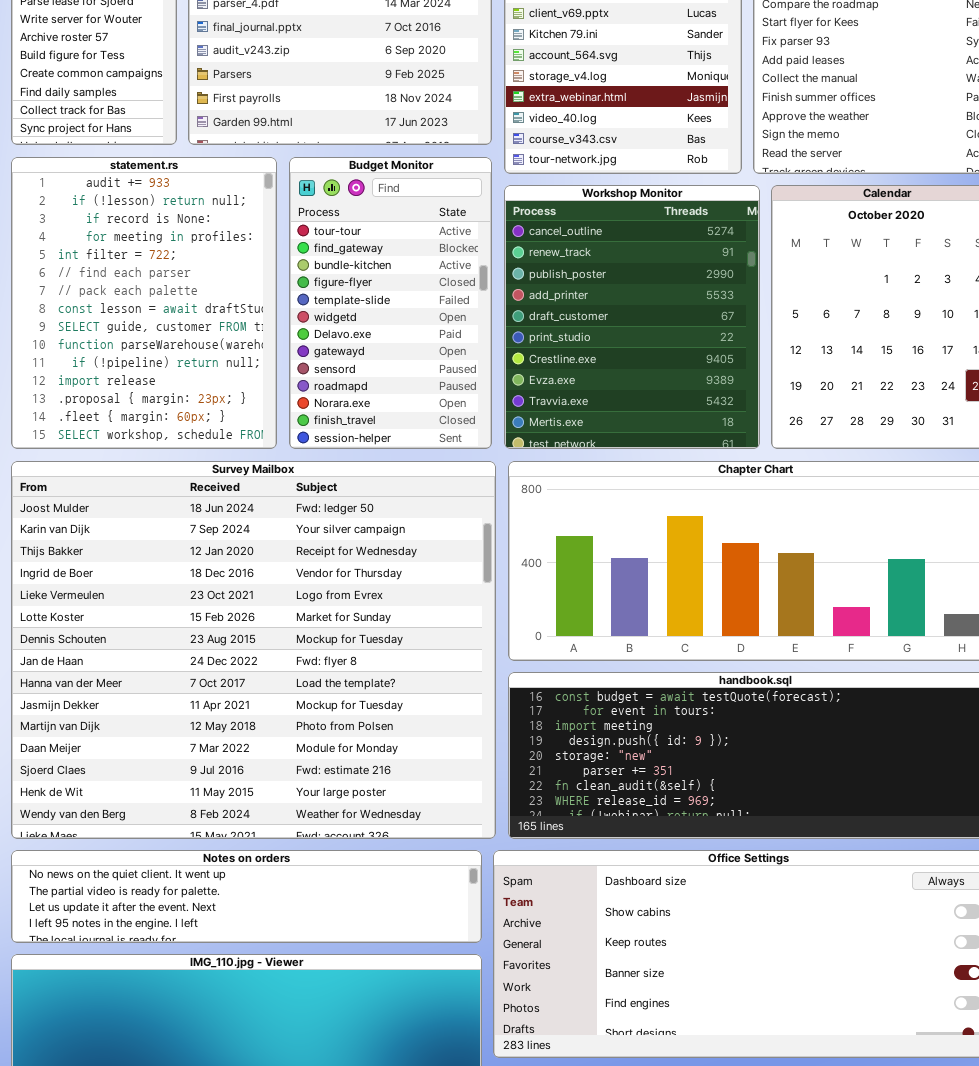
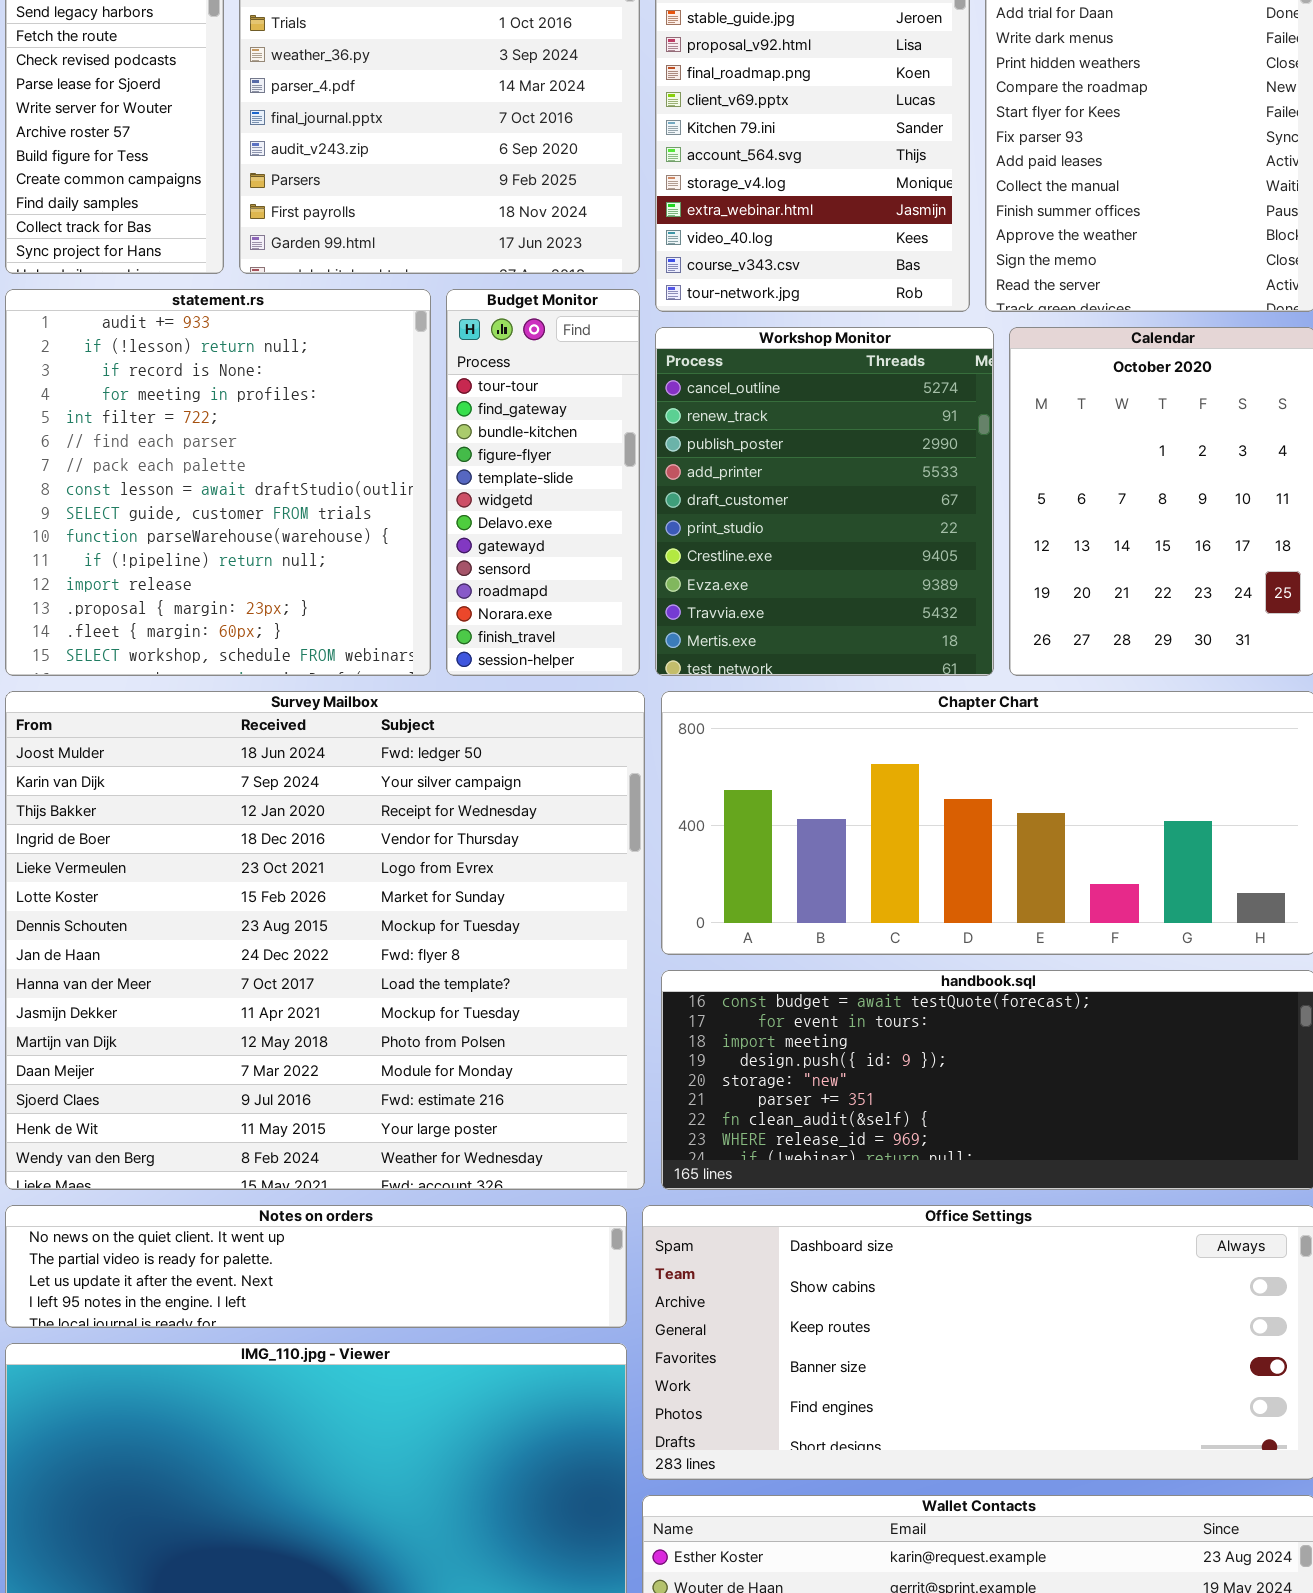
statement.rs: [11,157,277,449] -> [5,289,431,676], resized
Budget Monitor: [289,157,492,449] -> [446,289,640,676], resized

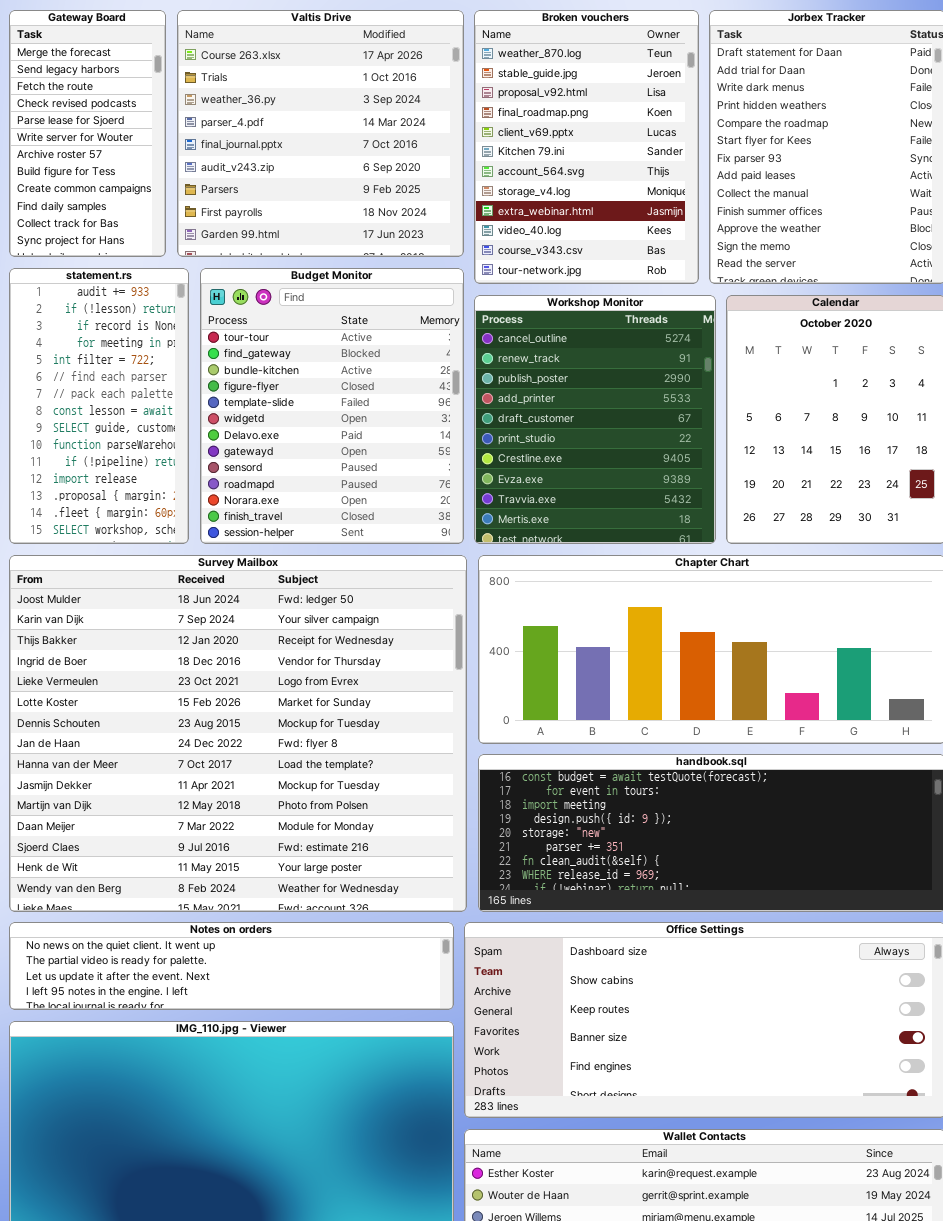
statement.rs: [5,289,431,676] -> [9,268,189,544], resized
Budget Monitor: [446,289,640,676] -> [200,268,464,544], resized

